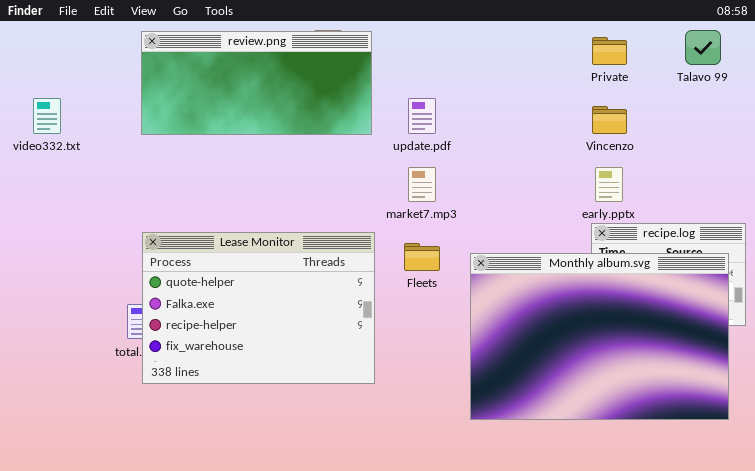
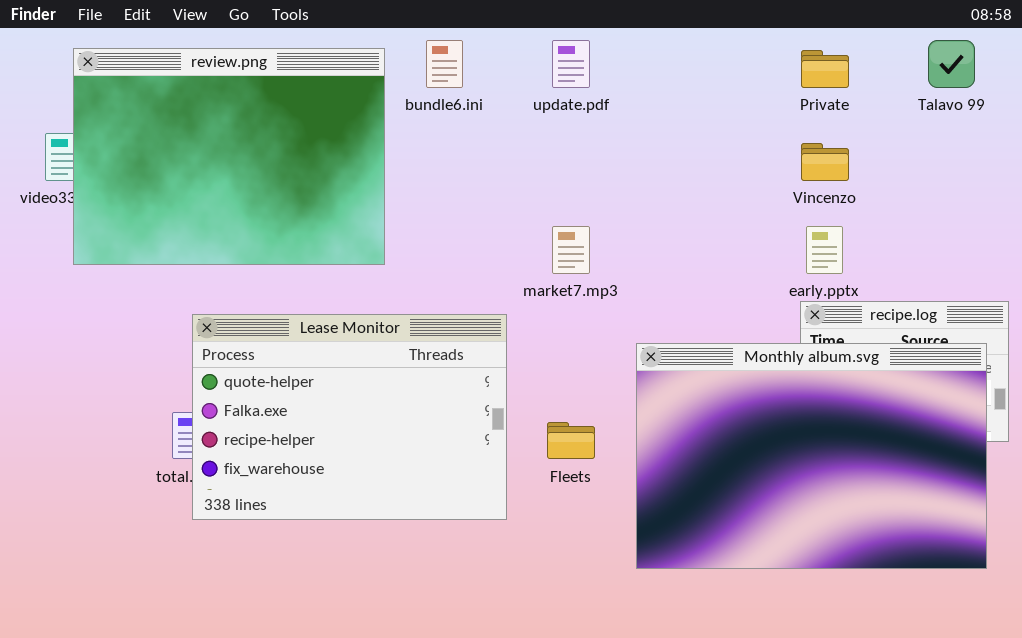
review.png: [141,31,372,135] -> [73,48,385,265], moved, resized
update.pdf: [408,98,436,134] -> [552,40,590,88], moved
Fleets: [404,243,440,271] -> [547,422,595,459], moved

